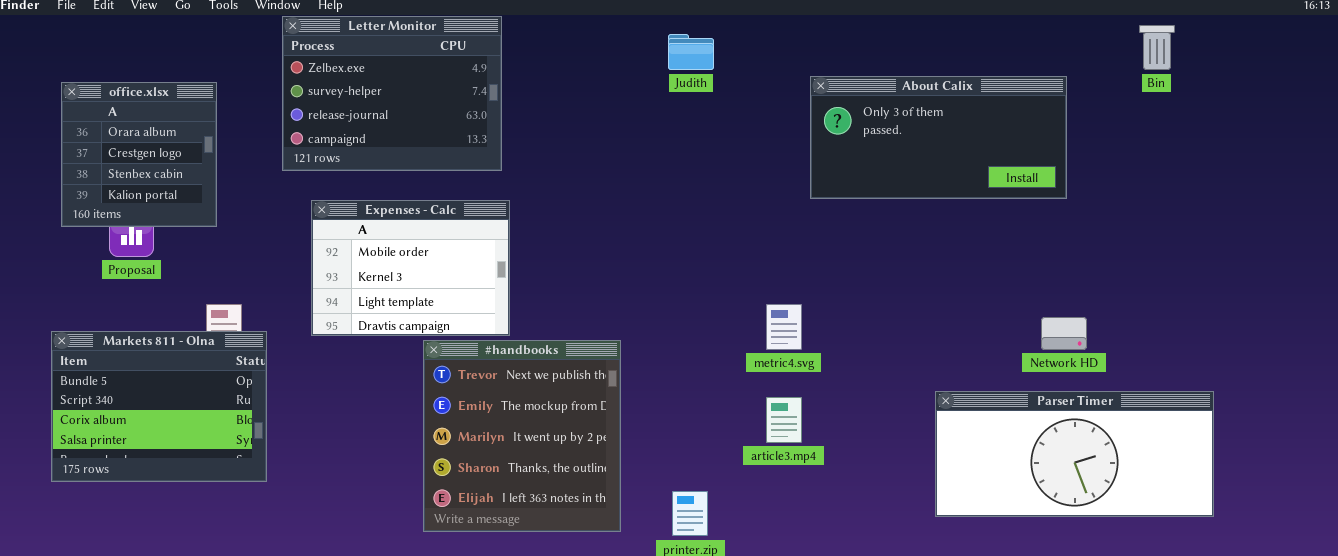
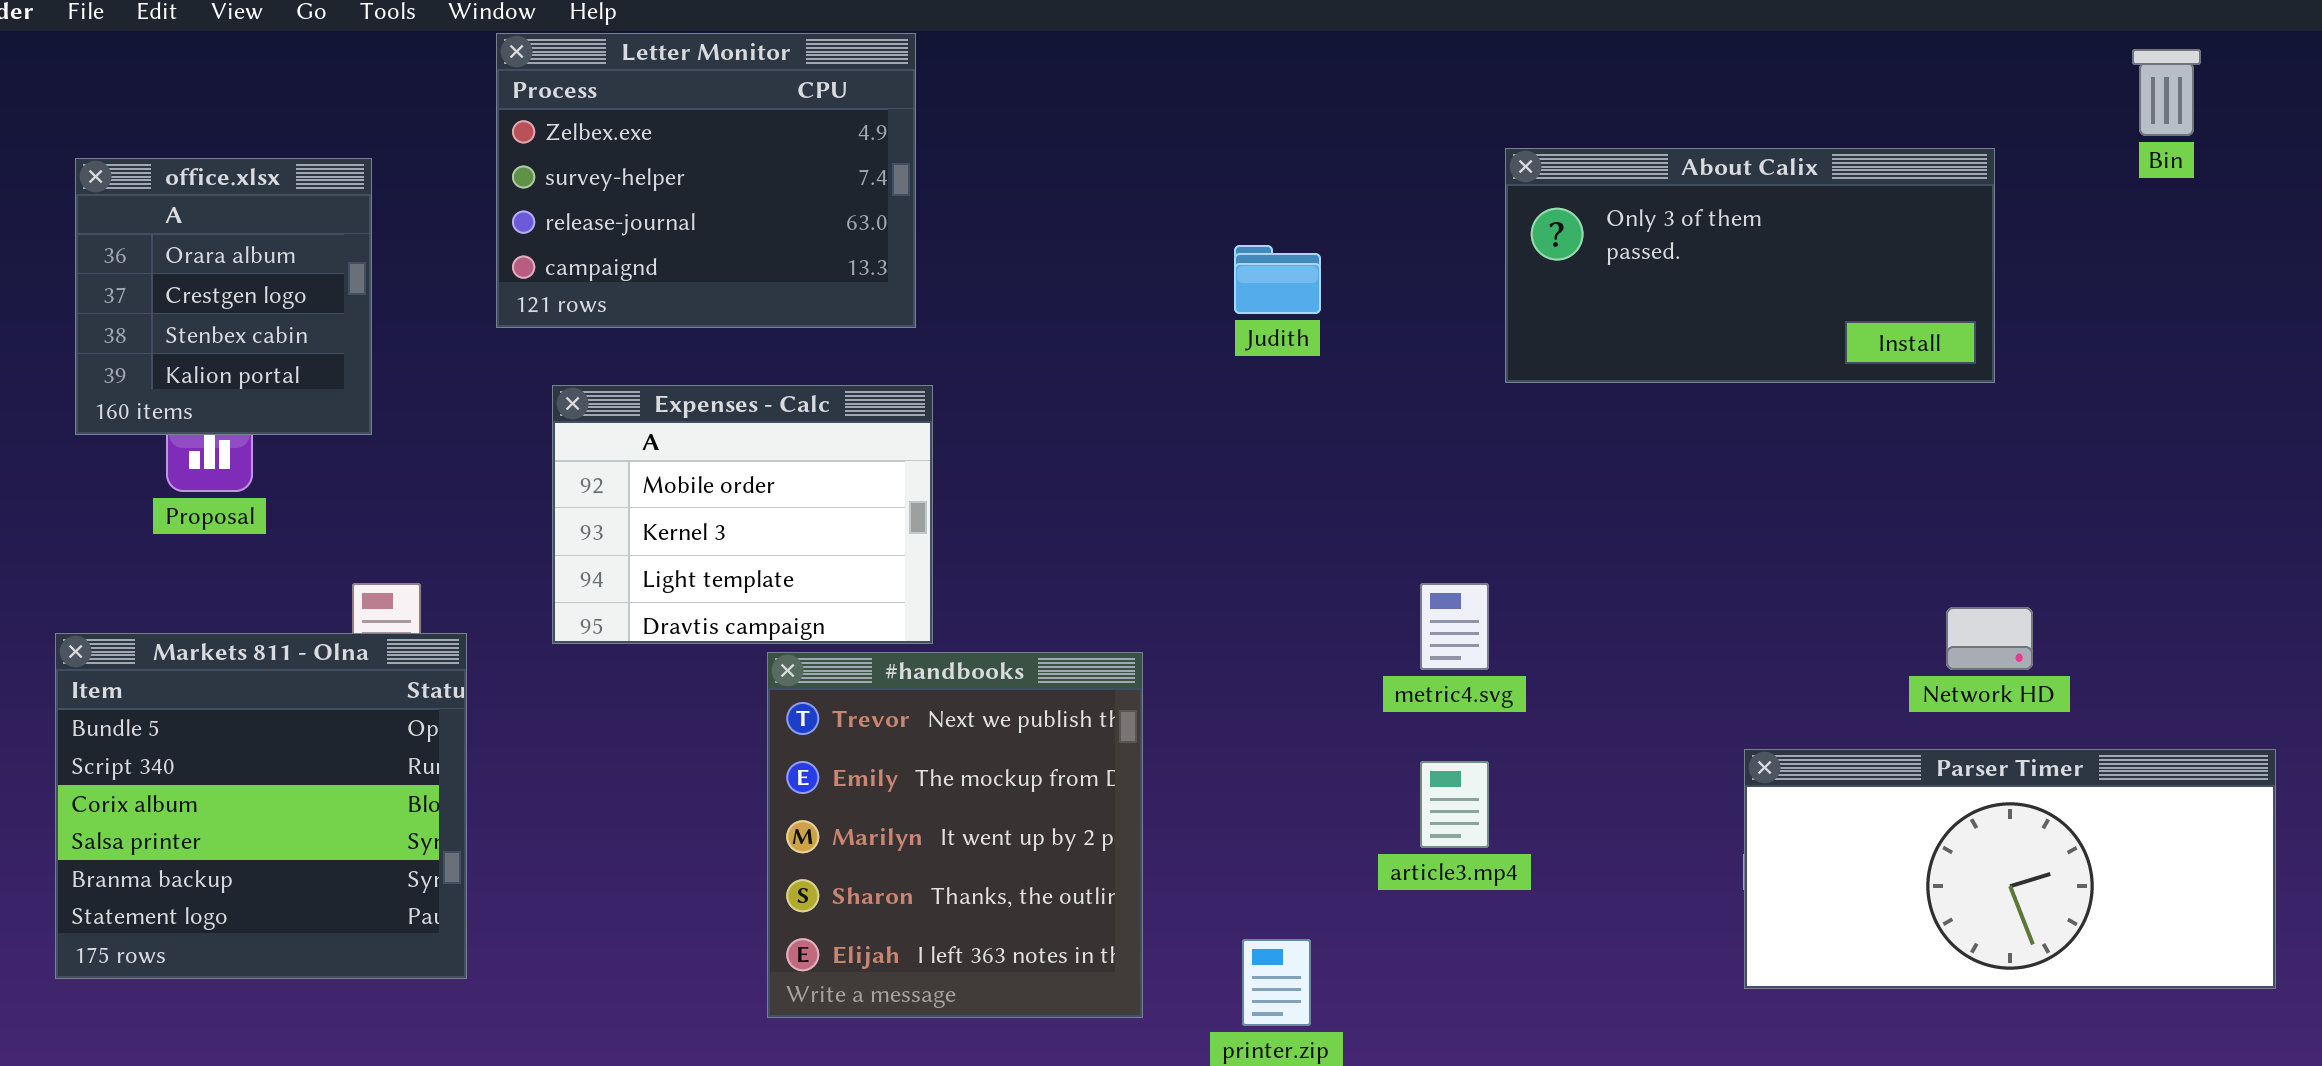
Judith: [668,34,714,70] -> [1234,245,1321,314], moved
Markets 811 - Olna: [51,331,267,482] -> [55,633,467,979], resized

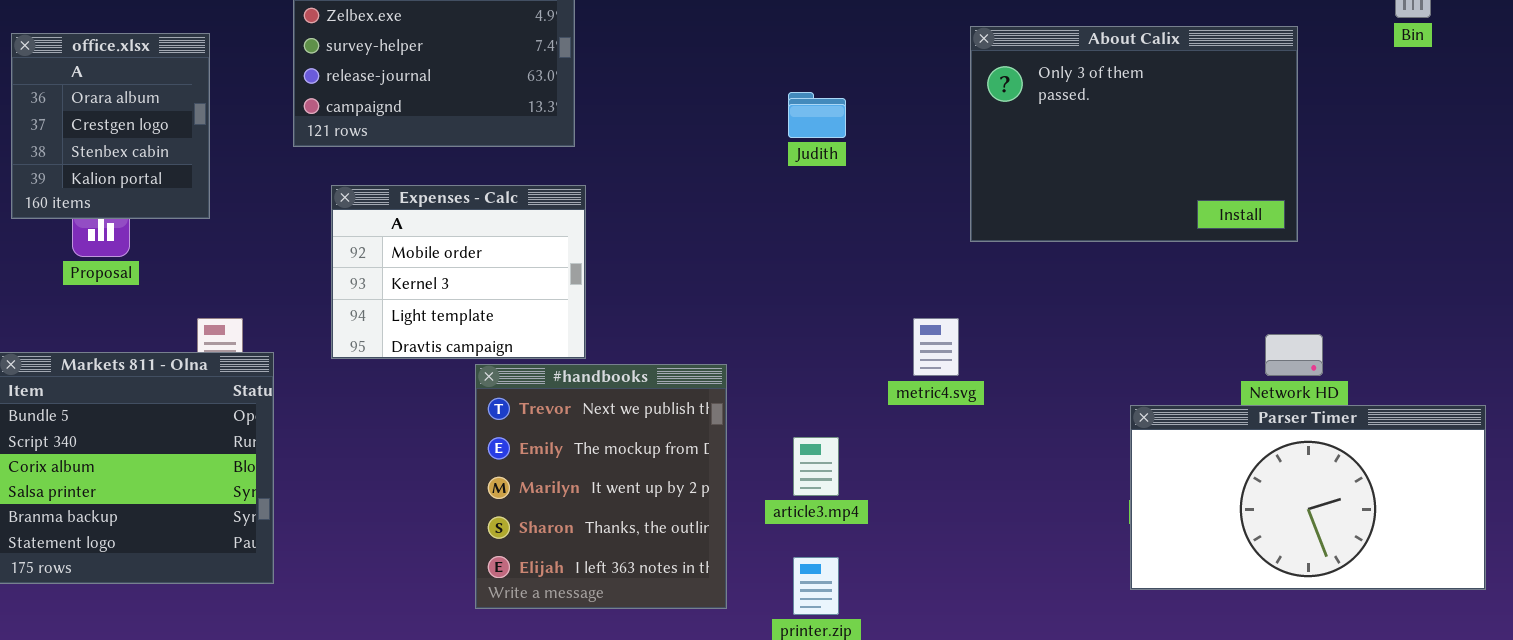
About Calix: [1505,148,1995,383] -> [970,26,1298,242], resized
Parser Timer: [1744,749,2276,989] -> [1130,405,1486,590], resized
article3.mp4: [1420,761,1489,848] -> [793,437,839,496], moved

